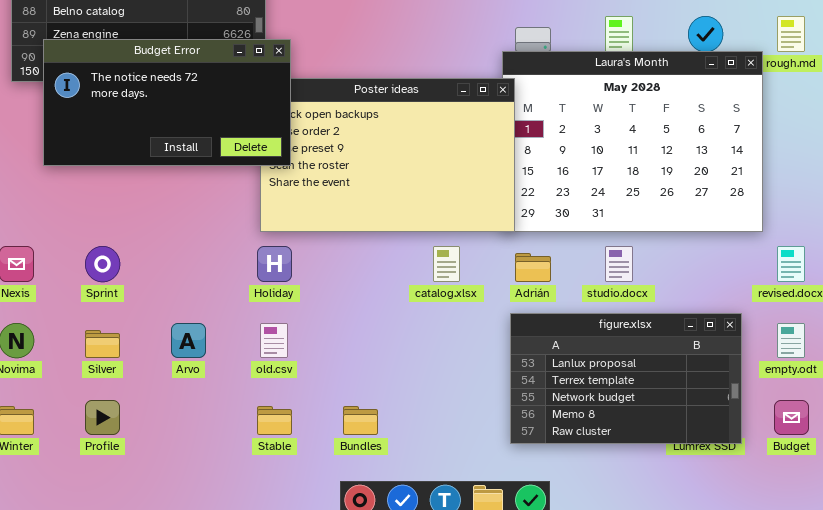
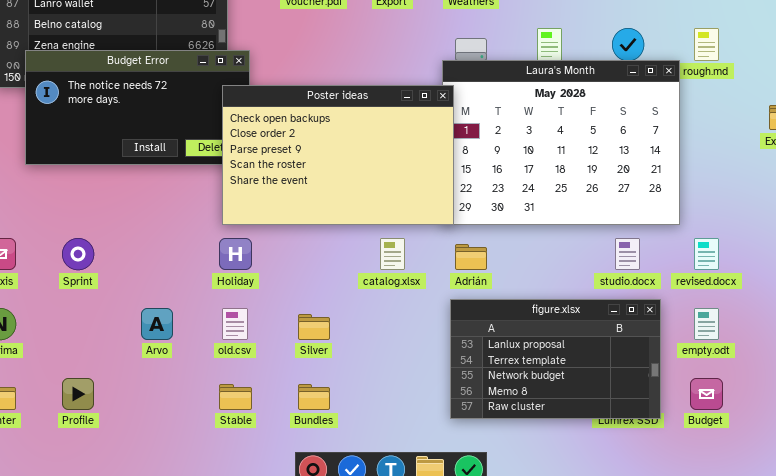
Poster ideas: [260,78,515,232] -> [222,85,454,225], raised
studio.docx: [605,246,633,282] -> [615,238,640,270], moved
Silver: [85,330,120,358] -> [298,314,330,340], moved

